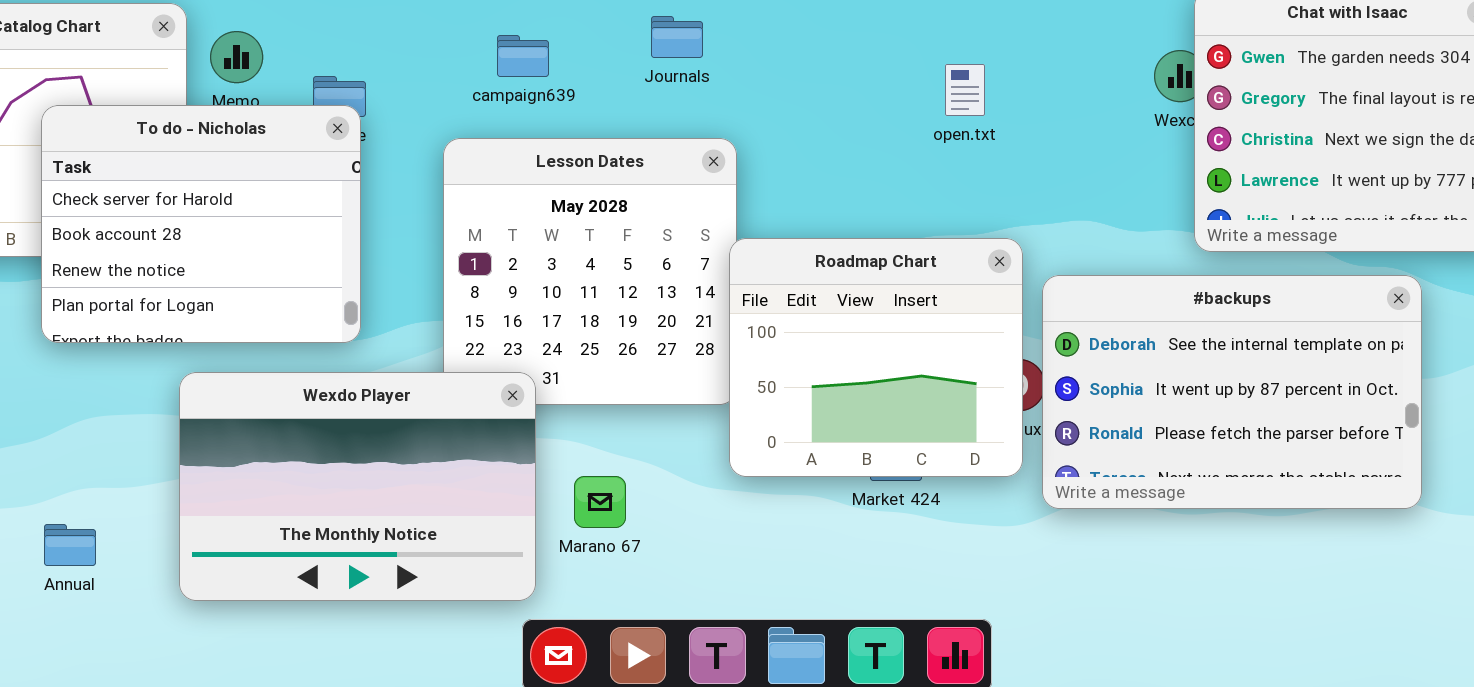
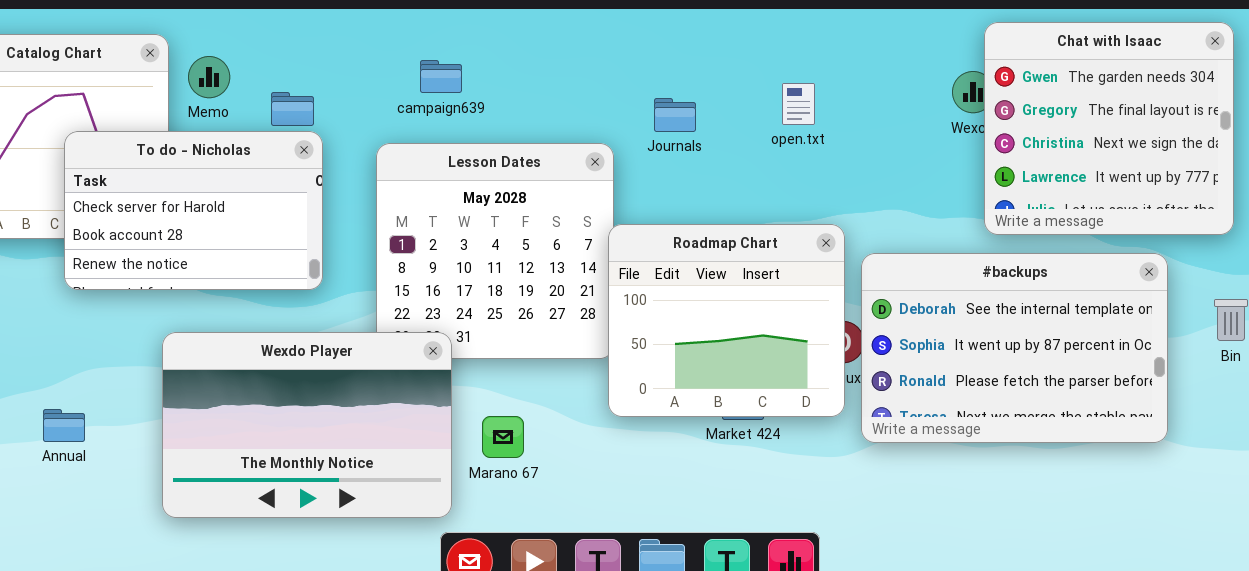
Journals: [651,16,703,58] -> [654,98,696,132], moved
To do - Nicholas: [41,105,361,343] -> [64,131,323,290], moved, resized
Annual: [44,524,96,566] -> [43,409,85,442], moved

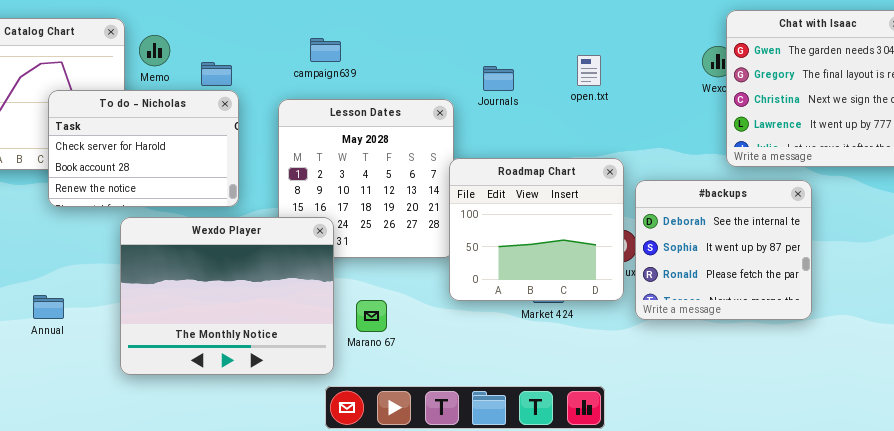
#backups: [861,253,1168,443] -> [635,180,812,320], resized
Wexdo Player: [162,332,452,518] -> [120,217,334,375], resized

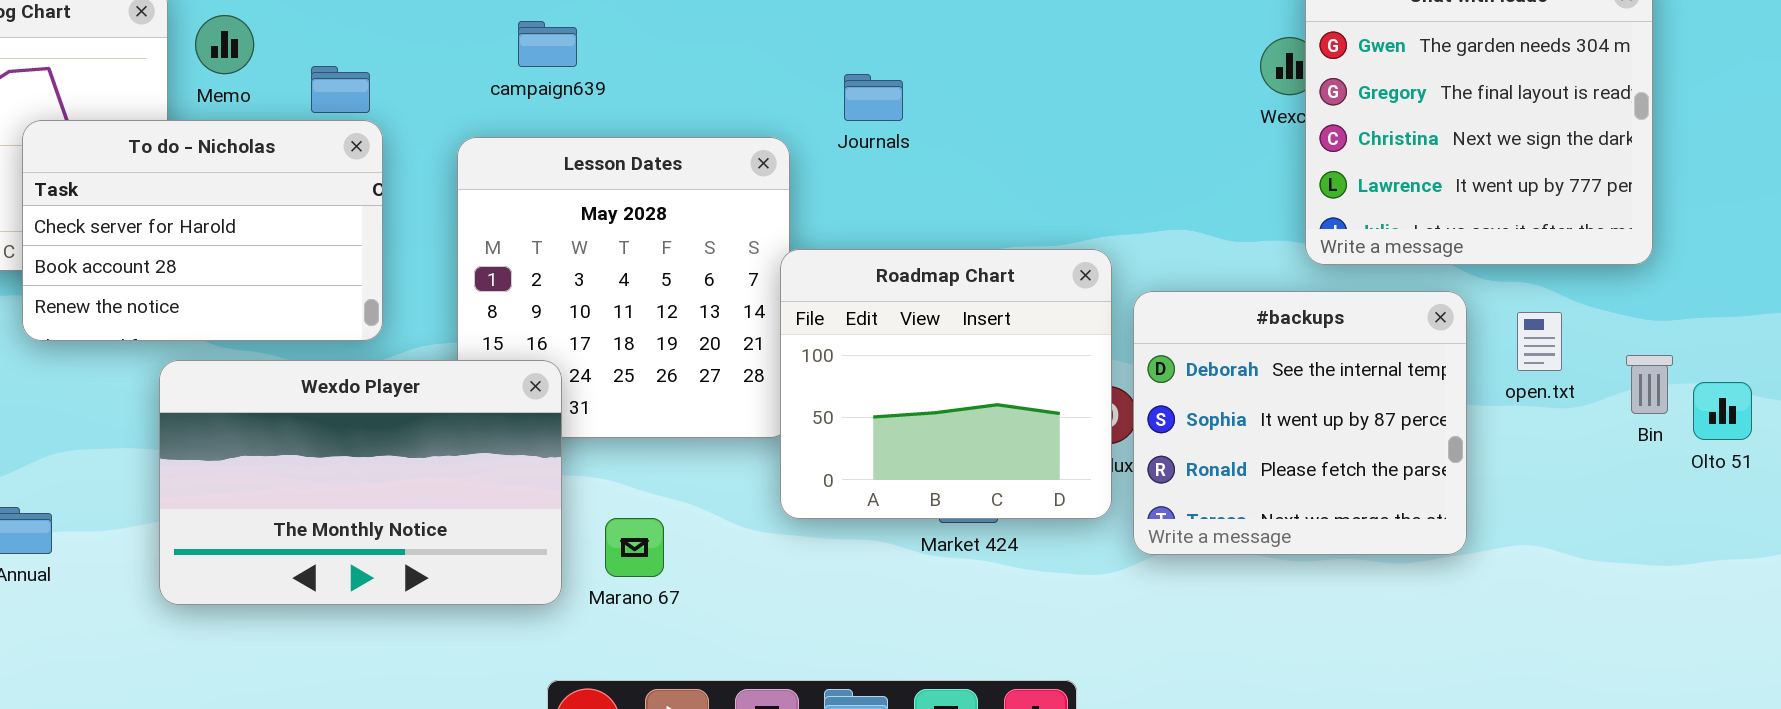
open.txt: [577,55,601,86] -> [1517,312,1562,371], moved
Wexdo Player: [120,217,334,375] -> [159,360,562,605], resized

